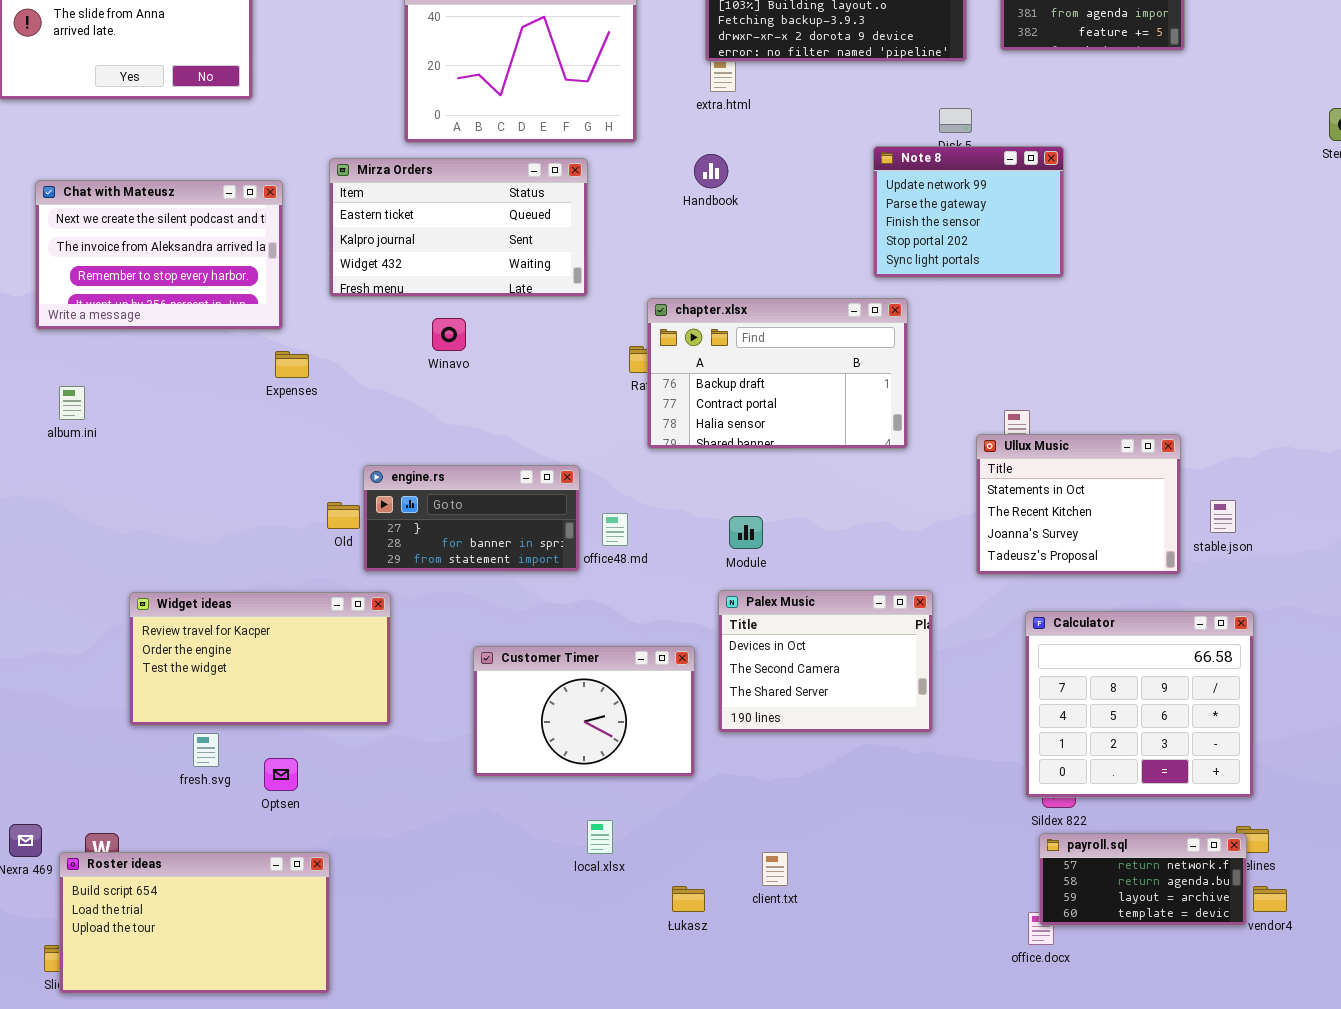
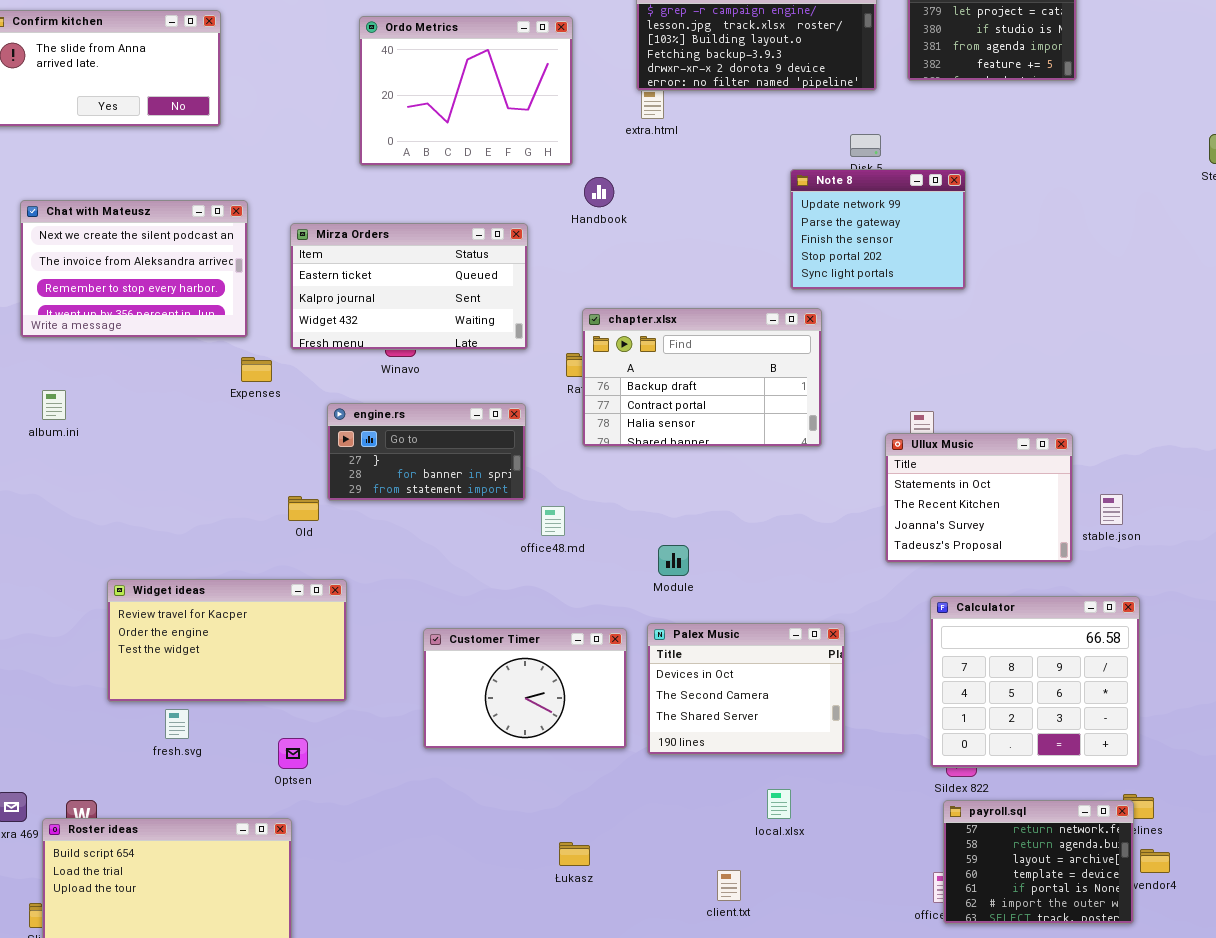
Handbook: [694,154,728,188] -> [584,177,614,207], moved
Mirza Orders: [329,158,588,297] -> [290,223,528,350], moved
engine.rs: [363,465,580,572] -> [327,403,526,501], moved
Module: [729,516,763,549] -> [658,545,689,576], moved
Palex Music: [718,590,933,733] -> [647,623,845,755], moved
Optsen: [264,758,298,791] -> [278,738,308,769], moved
local.xlsx: [587,820,613,854] -> [767,789,791,819], moved
payroll.sql: [1039,833,1247,926] -> [943,800,1134,924], resized
client.txt: [762,852,788,886] -> [717,870,741,901], moved
Łukasz: [672,886,705,912] -> [559,842,590,866], moved

